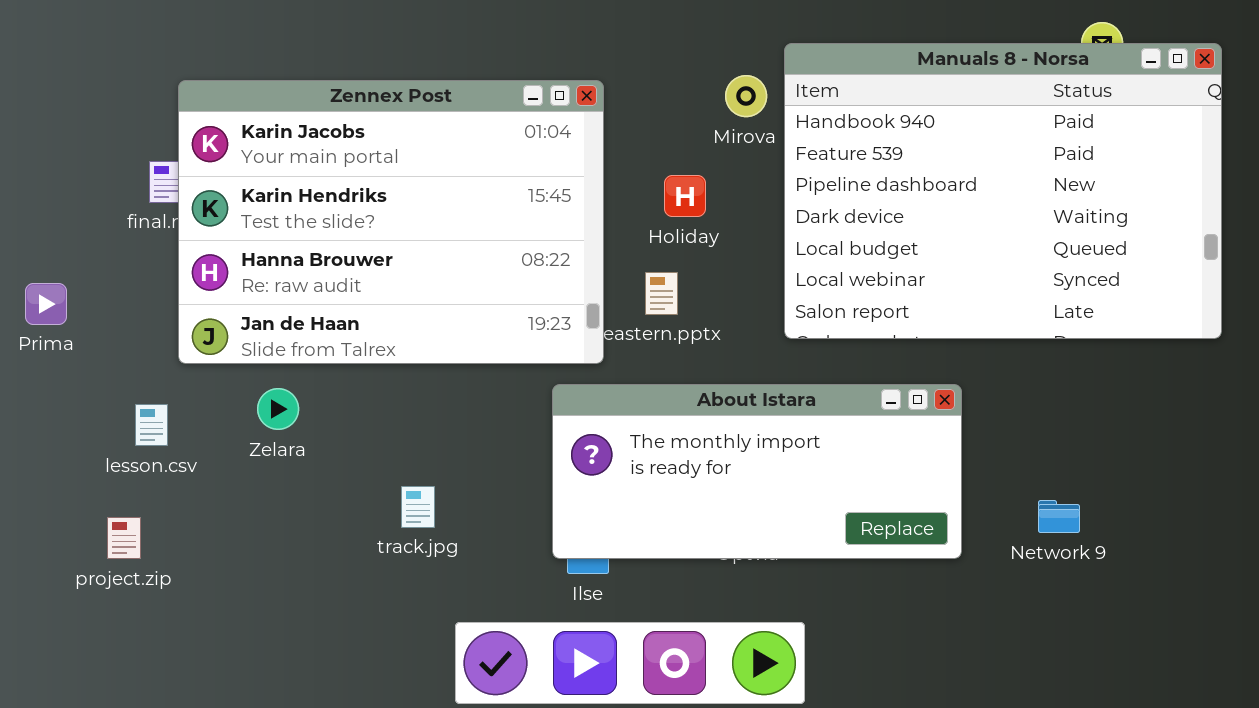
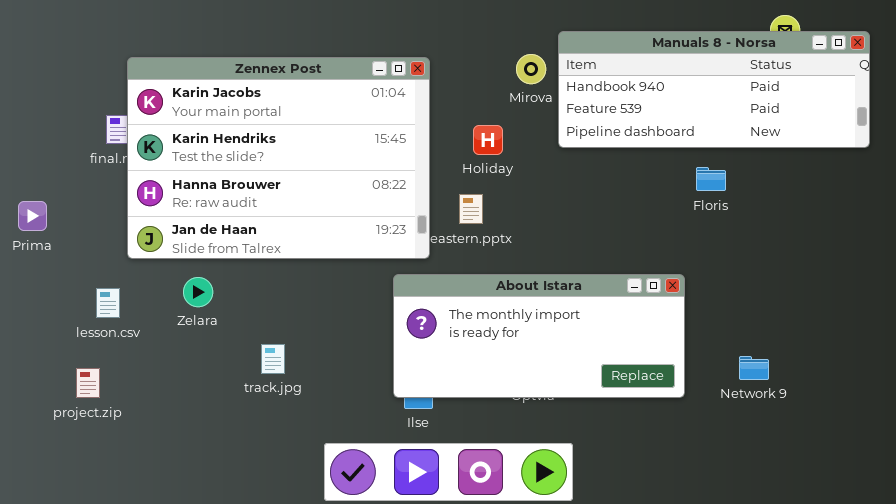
Manuals 8 - Norsa: [784,43,1222,339] -> [558,31,870,148], resized
track.jpg: [401,486,435,528] -> [261,344,285,374], moved

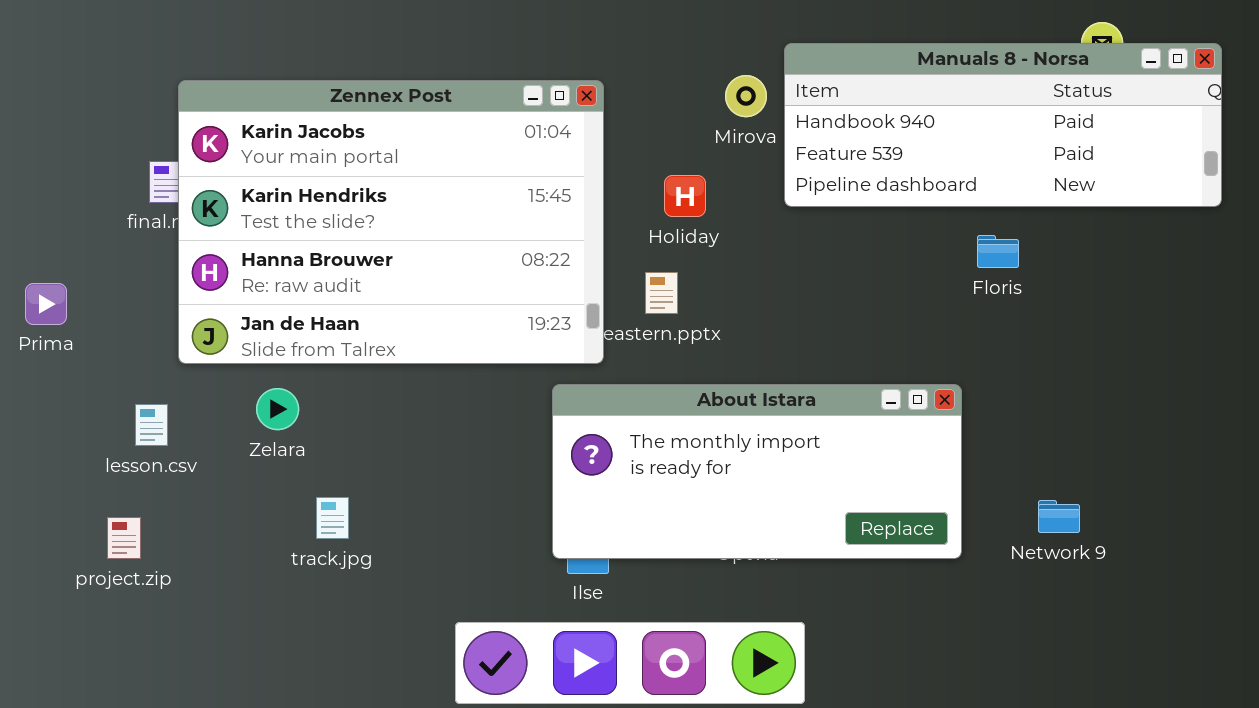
track.jpg: [261,344,285,374] -> [316,497,349,539], moved

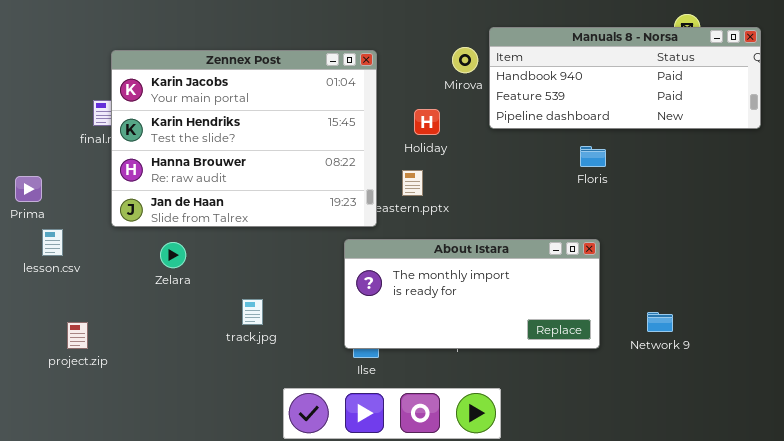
Floris: [977,235,1019,268] -> [580,146,606,167], moved
lesson.csv: [135,404,168,446] -> [42,229,63,256], moved
track.jpg: [316,497,349,539] -> [242,299,263,325], moved

